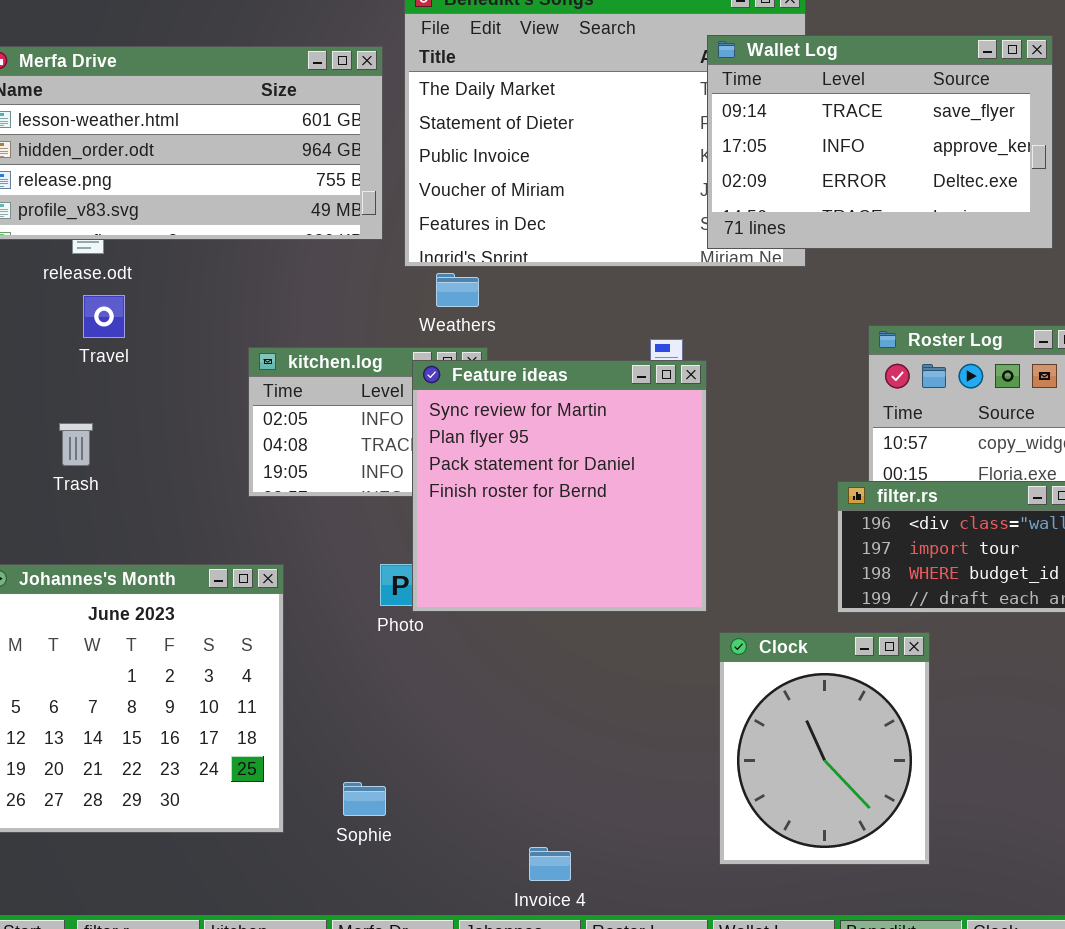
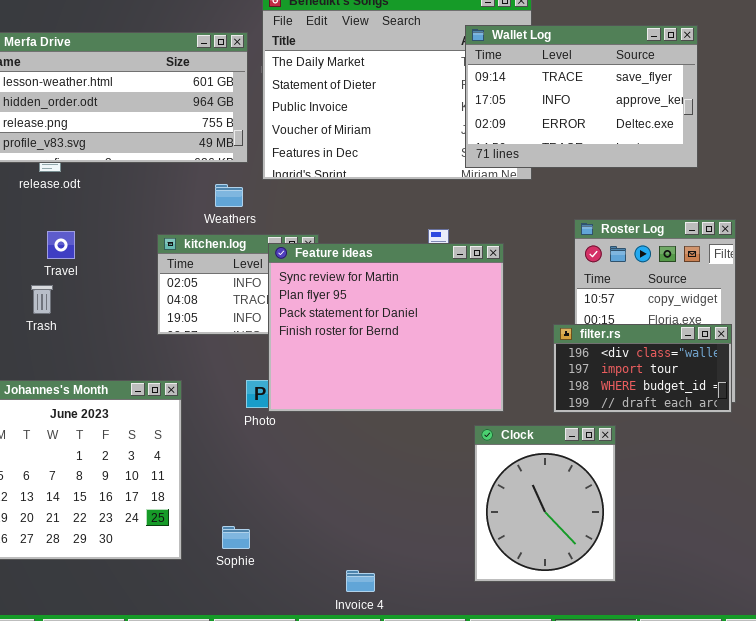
Weathers: [436,273,479,307] -> [215,184,243,207], moved
Travel: [83,295,125,338] -> [47,231,75,259], moved
Feature ideas: [412,360,707,612] -> [268,243,504,412], resized

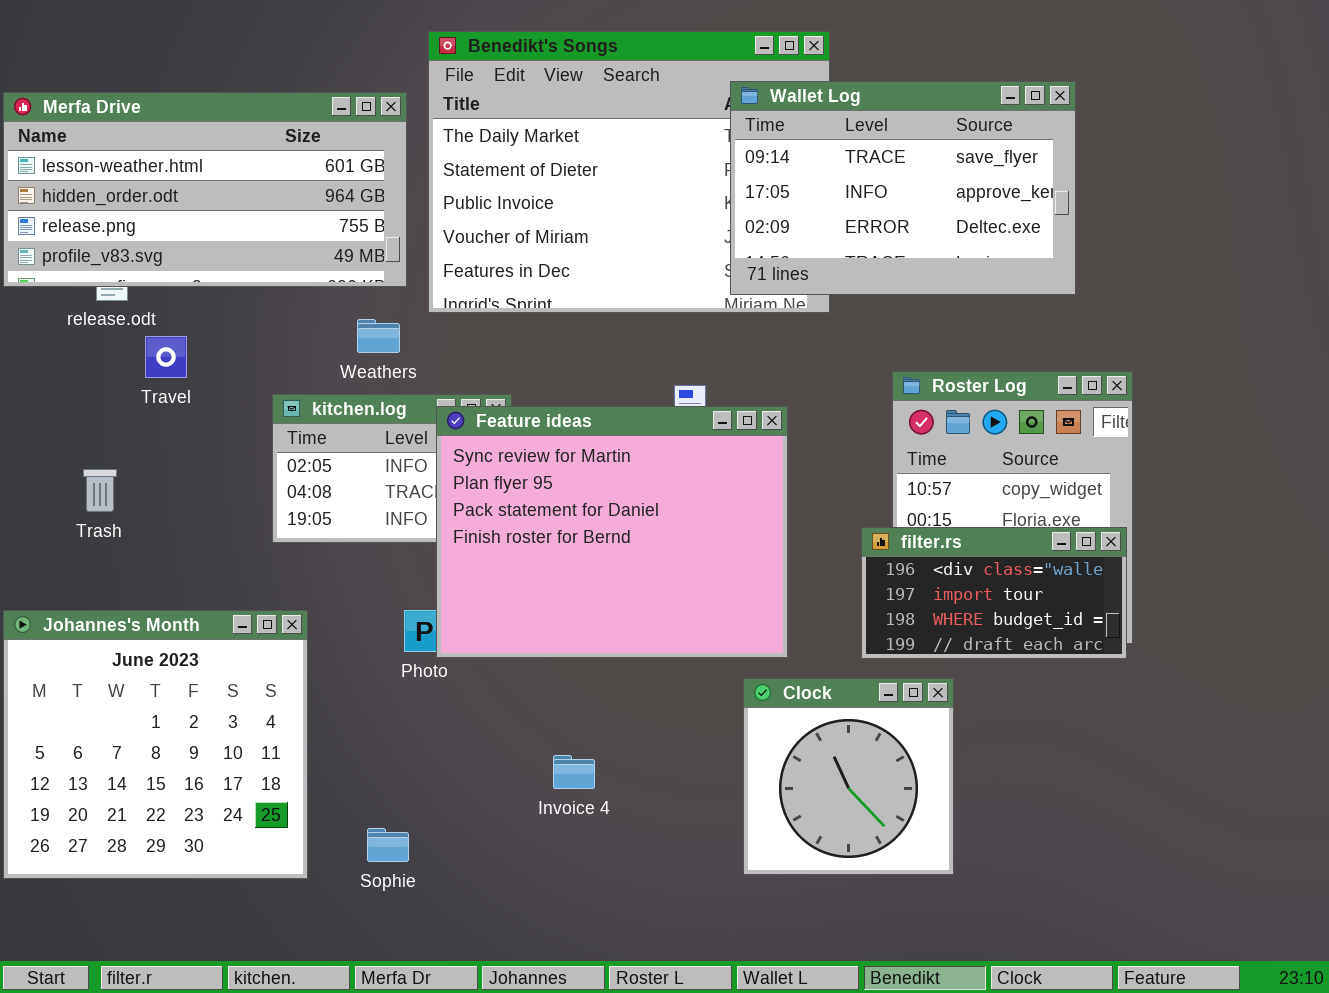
Travel: [47,231,75,259] -> [145,336,187,378], moved
Clock: [474,425,616,582] -> [743,678,954,875], resized
Invoice 4: [346,570,375,592] -> [553,755,595,789], moved

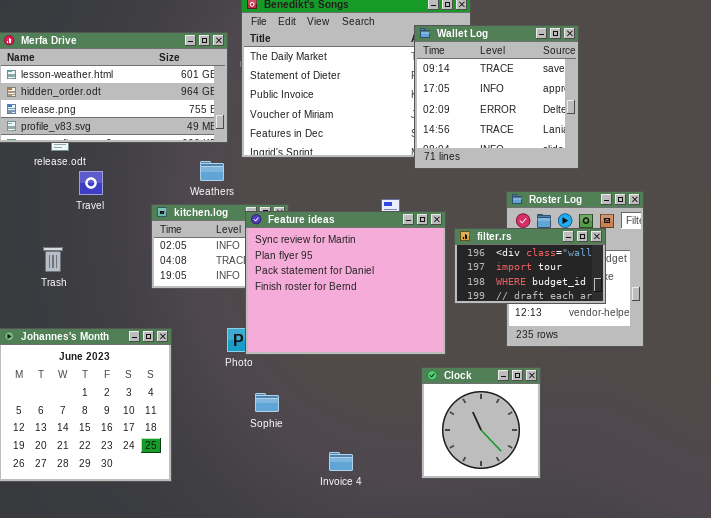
Wallet Log: [730,81,1076,295] -> [414,25,579,169], resized
filter.rs: [861,527,1127,659] -> [454,228,606,304], moved
Invoice 4: [553,755,595,789] -> [329,452,353,471], moved
Sophie: [367,828,409,862] -> [255,393,279,412], moved

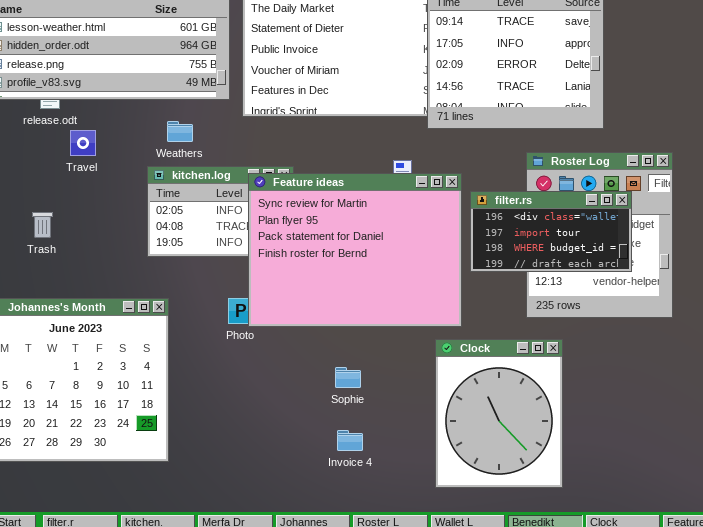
Weathers: [200,161,224,181] -> [167,121,193,142], moved
Clock: [421,367,541,479] -> [435,339,563,488], resized
Sophie: [255,393,279,412] -> [335,367,361,388], moved

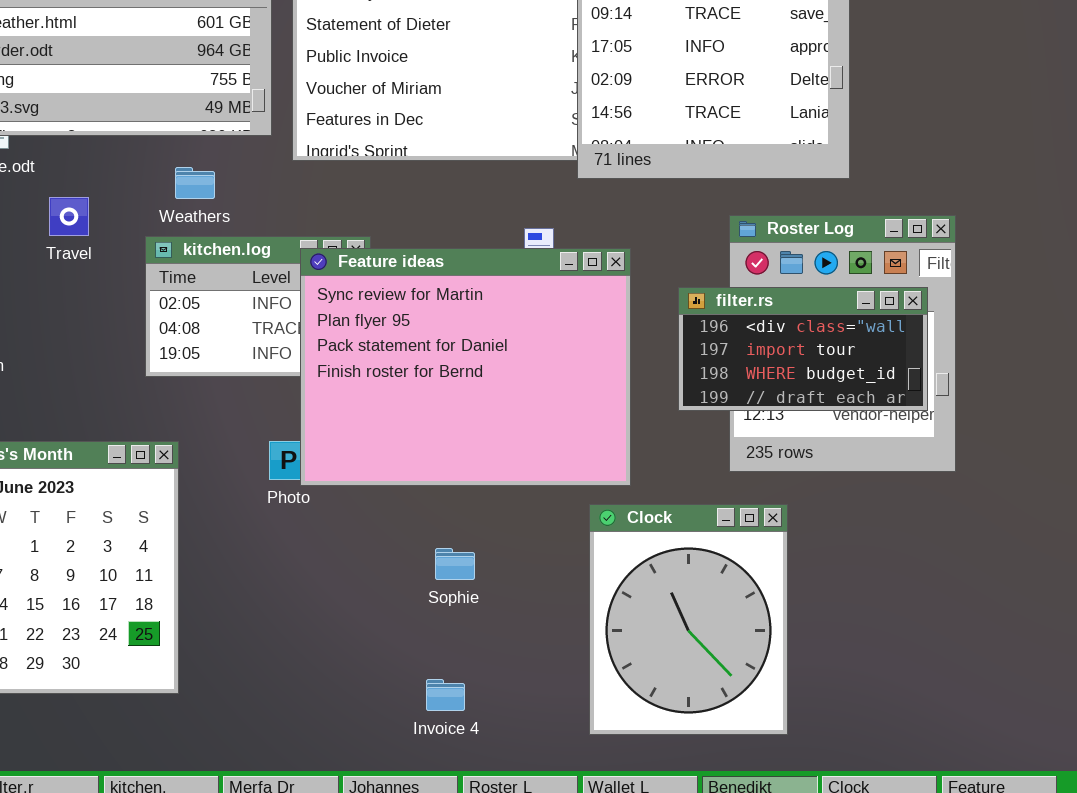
Travel: [70,130,96,156] -> [49,197,89,236], moved
filter.rs: [470,191,632,272] -> [678,287,928,411], moved
Invoice 4: [337,430,363,451] -> [426,679,465,711], moved

